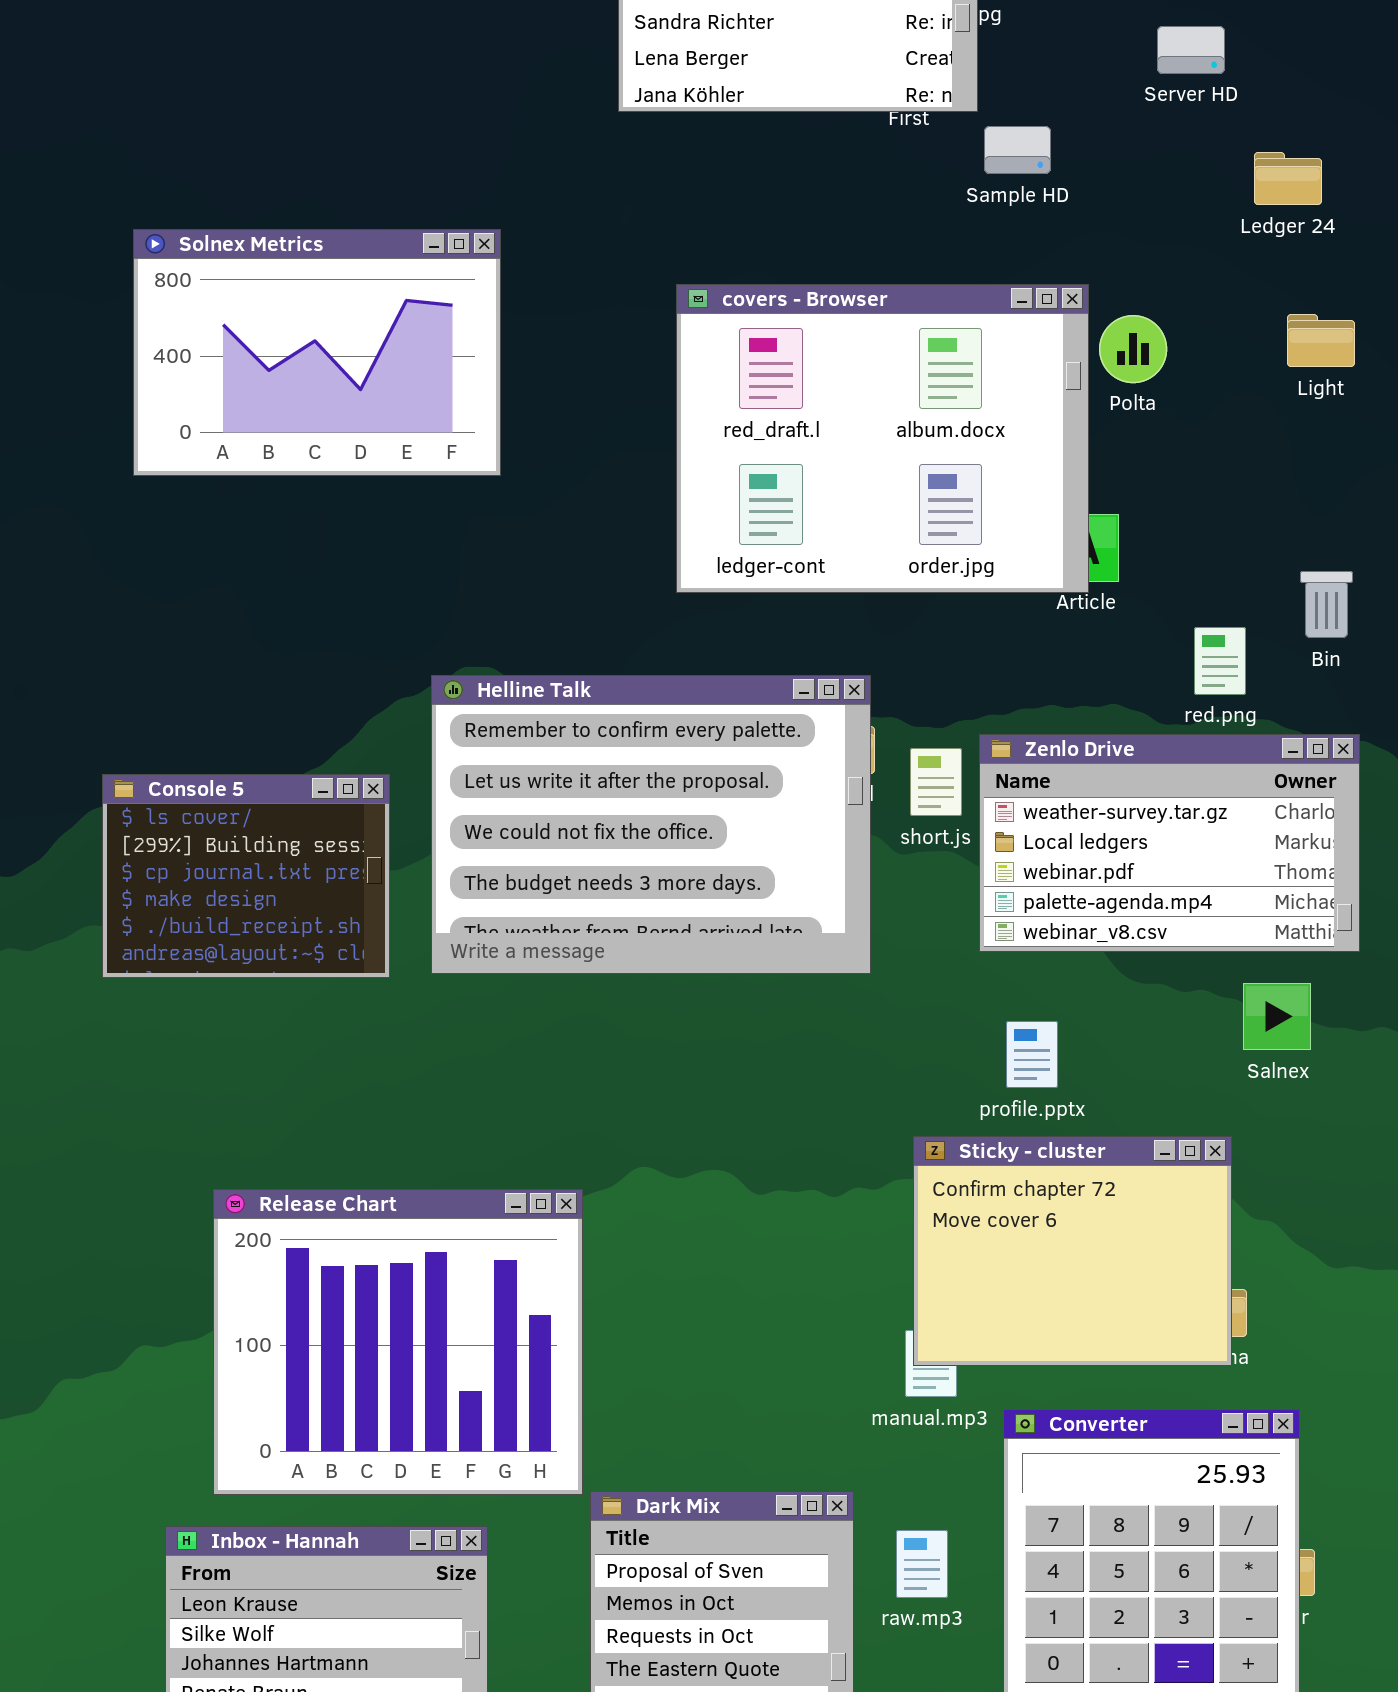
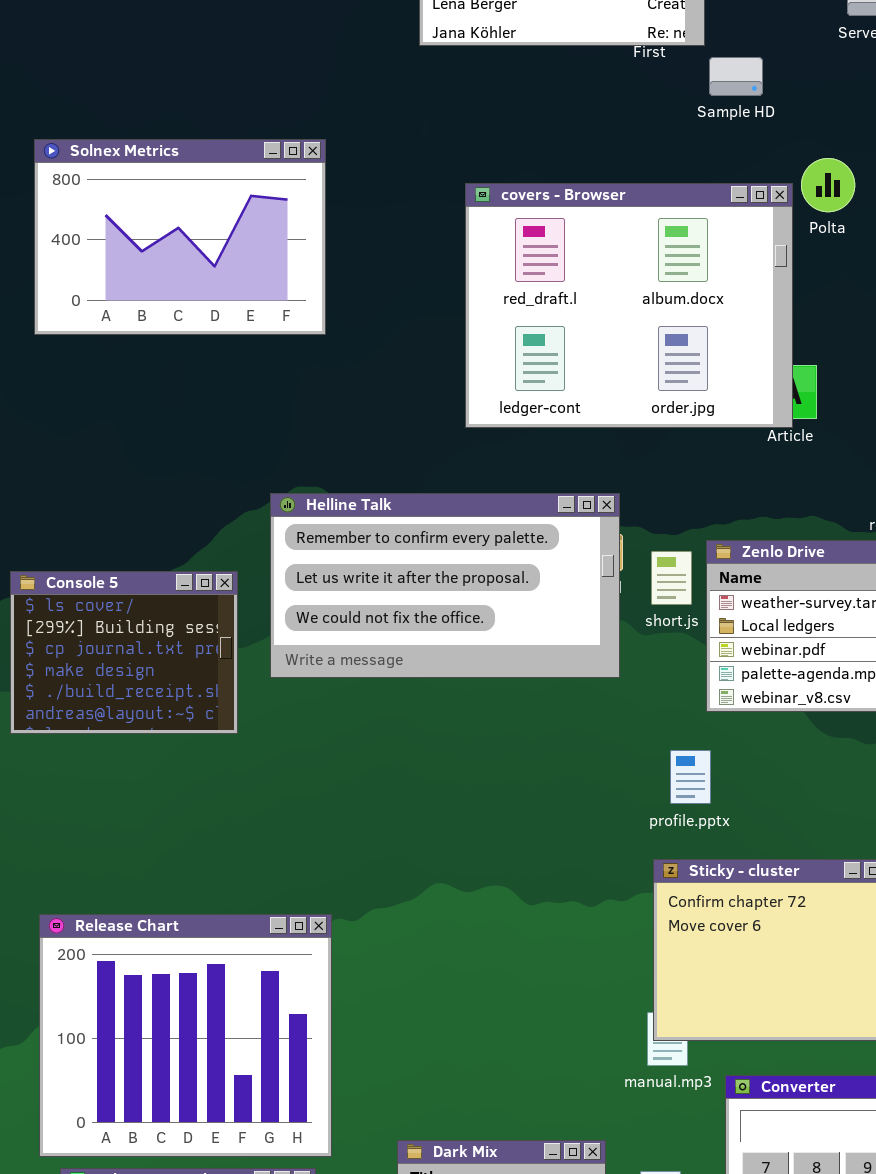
Polta: [1099,315,1167,383] -> [801,158,855,212], moved
Helline Talk: [431,675,871,974] -> [270,493,620,678], resized
profile.pptx: [1006,1021,1058,1088] -> [670,750,711,804], moved
Release Chart: [213,1189,583,1495] -> [39,914,332,1157], moved

